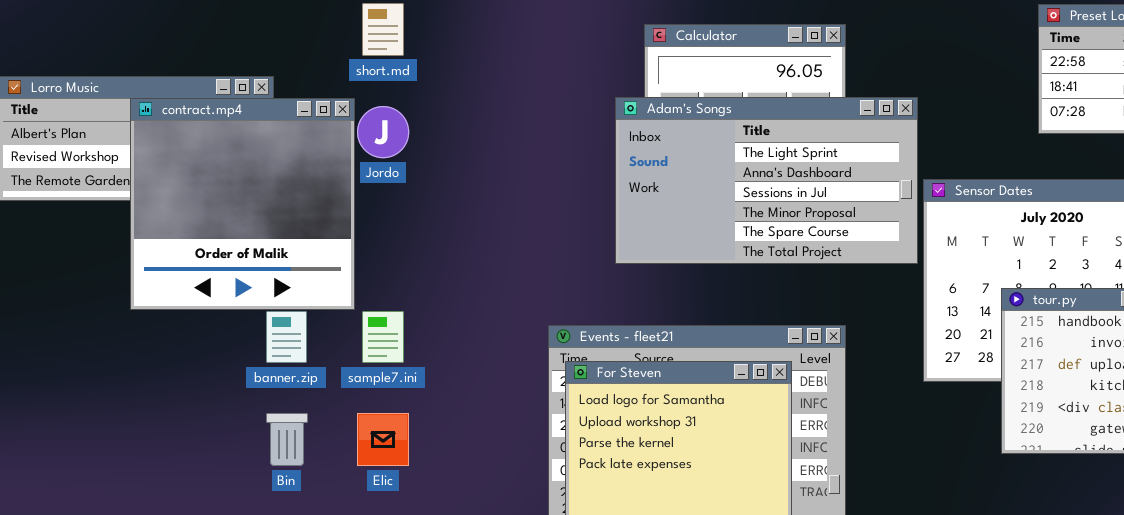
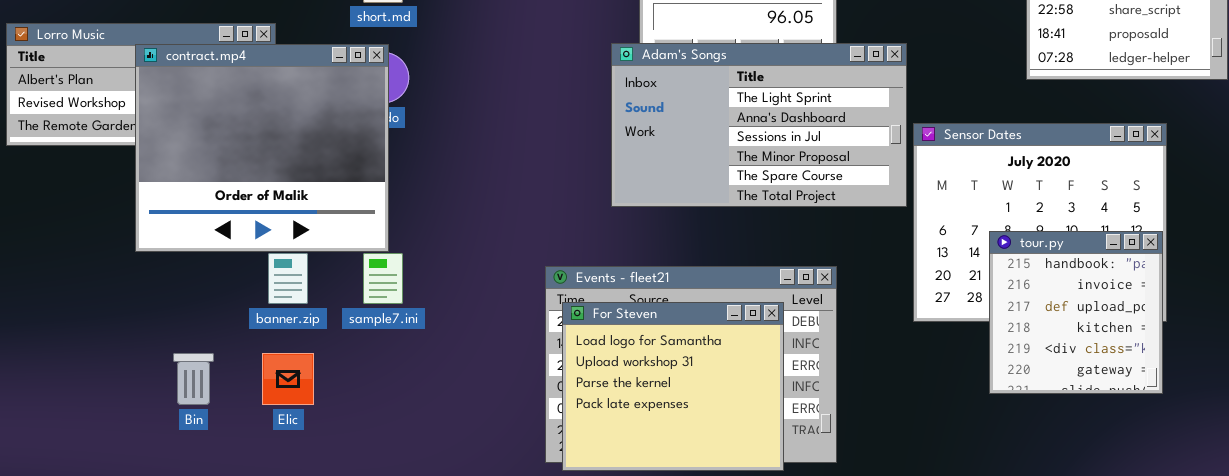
contract.mp4: [130,98,355,310] -> [135,44,389,252], resized
Bin: [266,413,308,466] -> [173,353,214,405], moved
Elic: [357,413,409,466] -> [262,353,314,405], moved

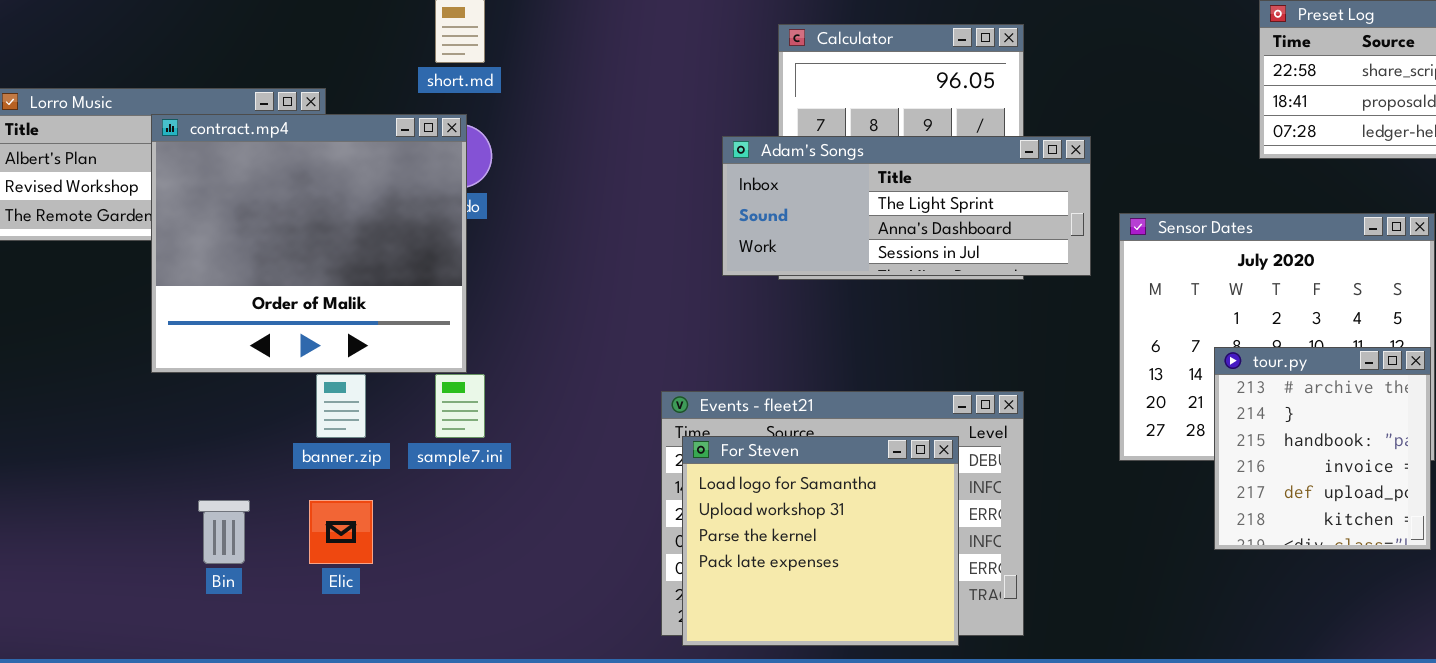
Adam's Songs: [611,43,907,207] -> [722,136,1091,276], moved, resized
tour.py: [989,231,1163,394] -> [1214,347,1431,550], scrolled up 2 rows

